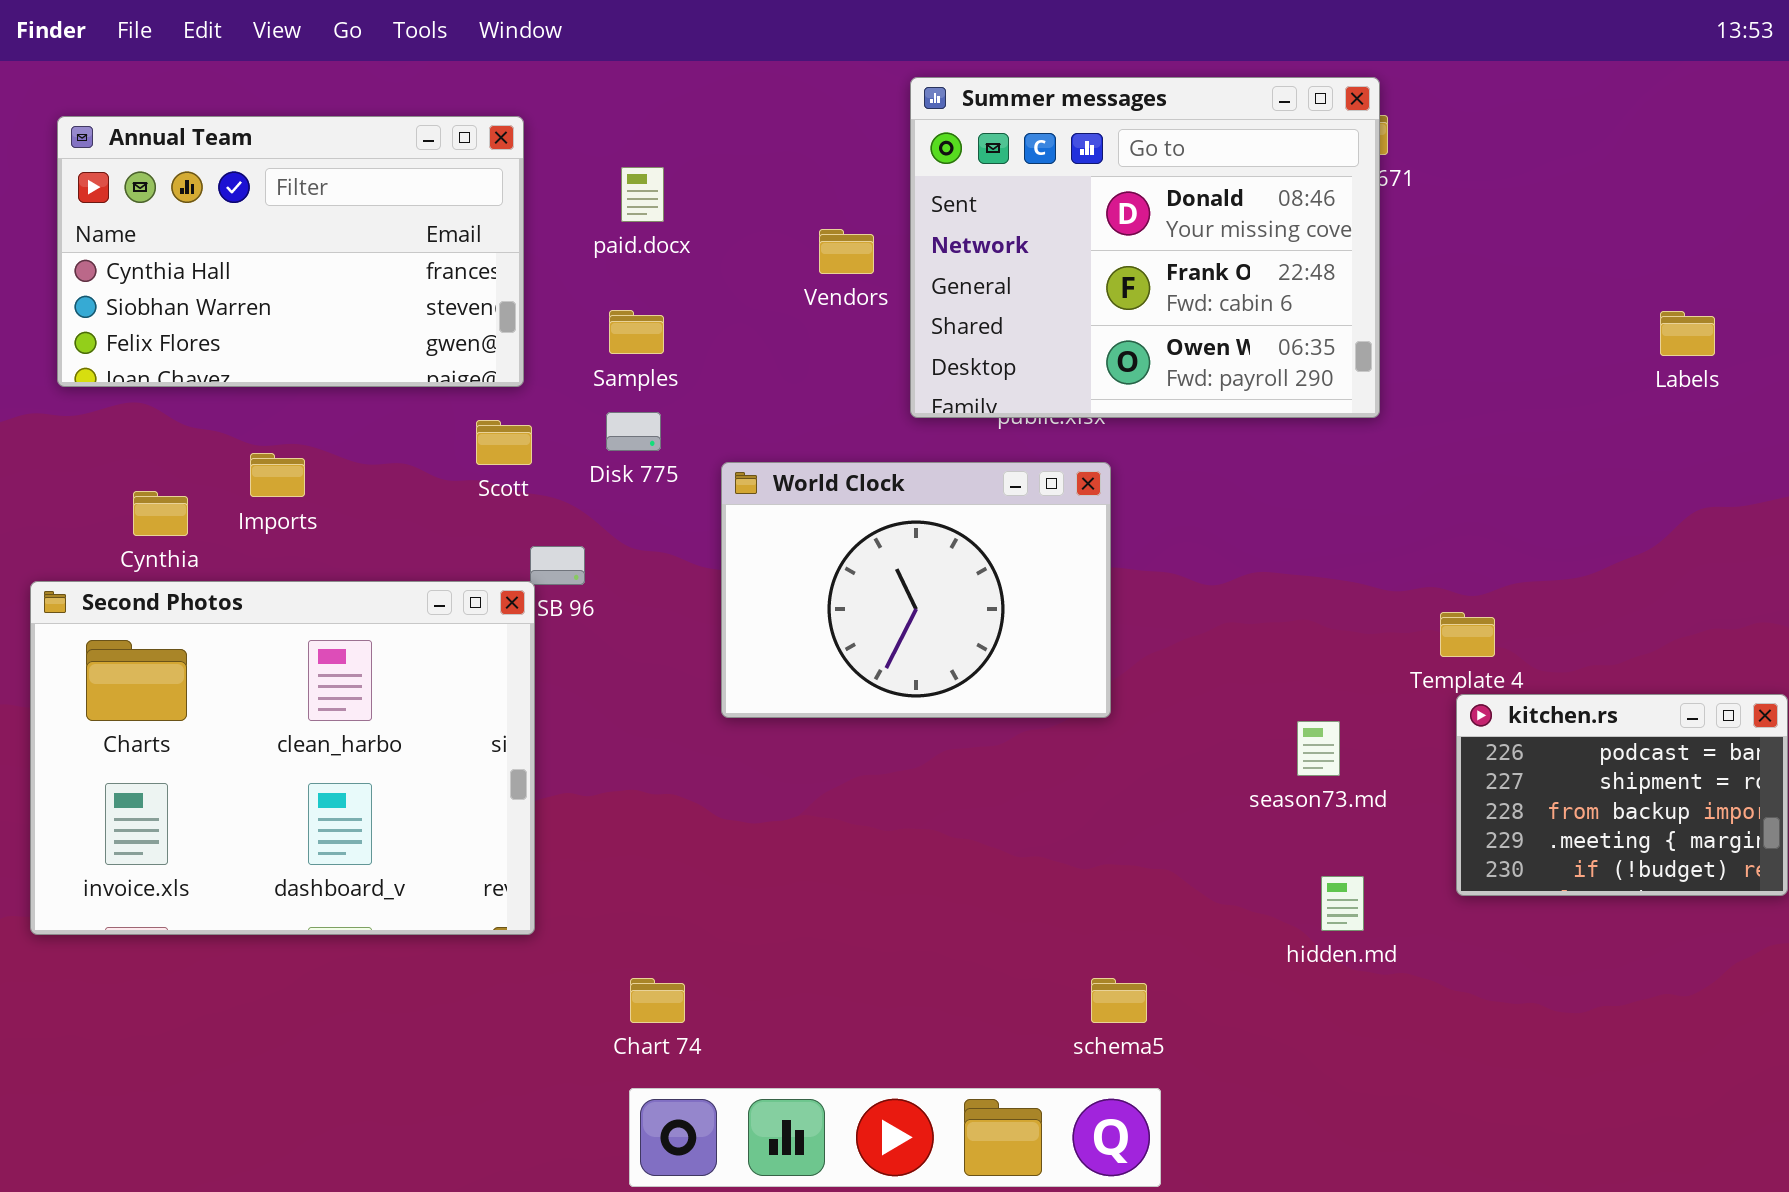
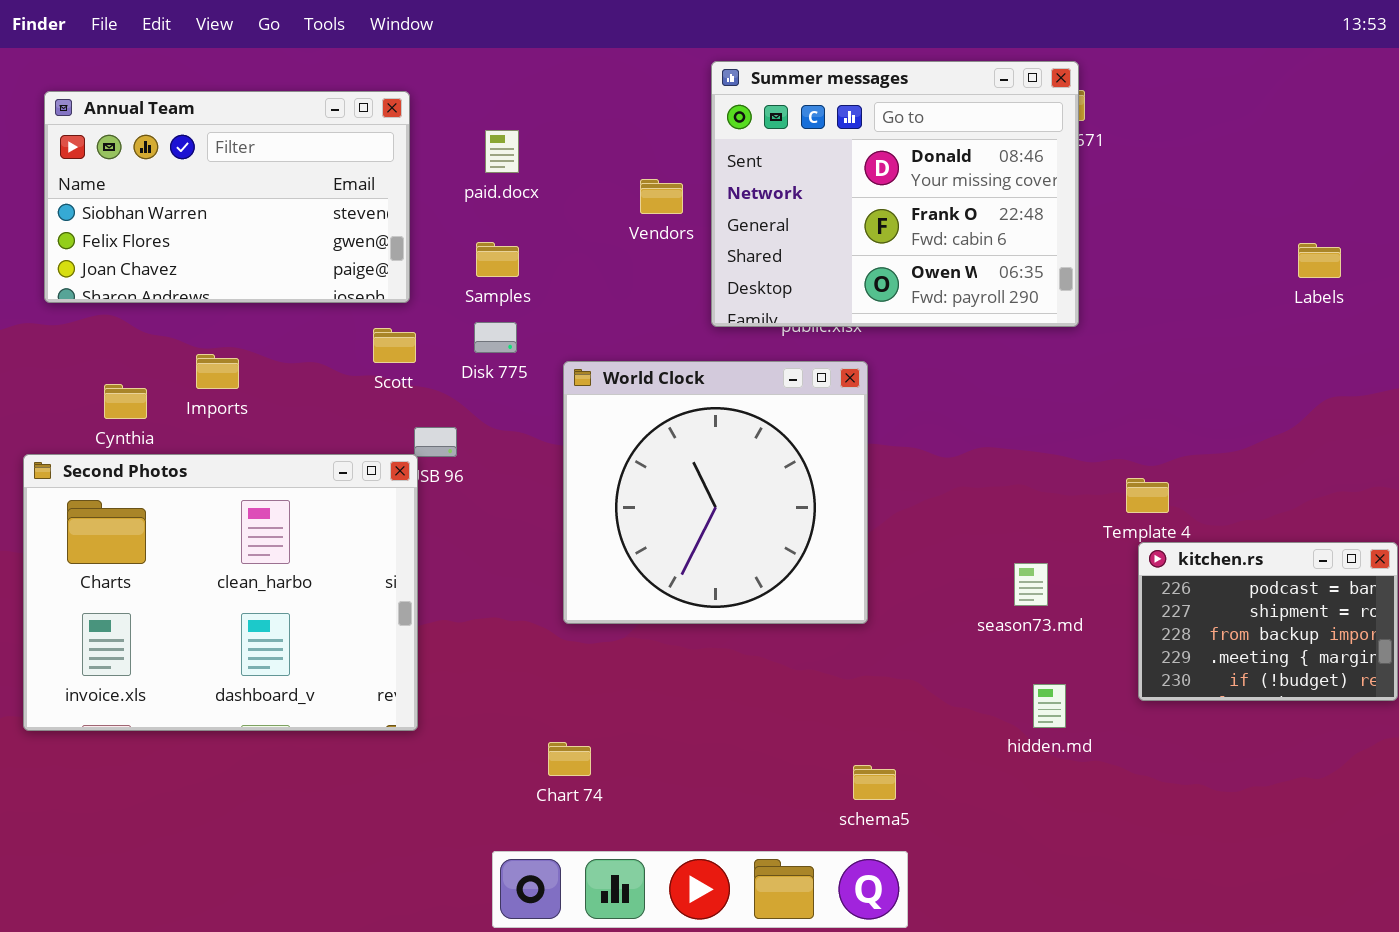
Annual Team: [57,116,524,387] -> [44,91,410,303], scrolled down 1 row
World Clock: [721,462,1111,718] -> [563,361,868,624], resized
Chart 74: [630,978,685,1023] -> [548,742,591,776], moved

